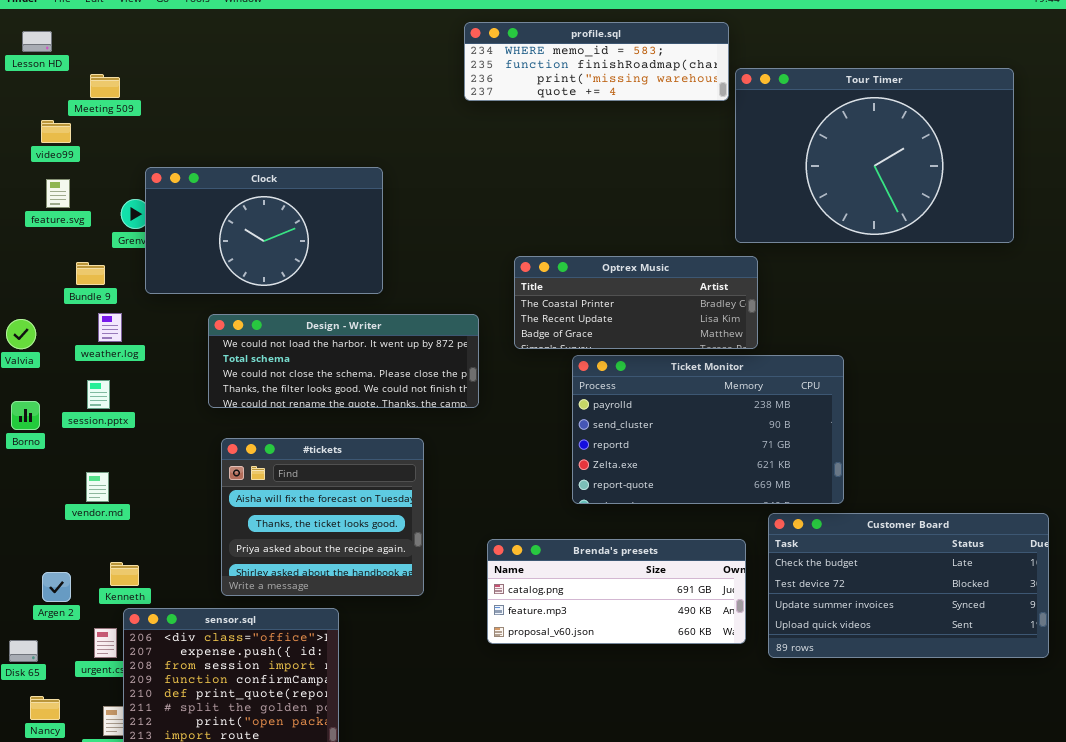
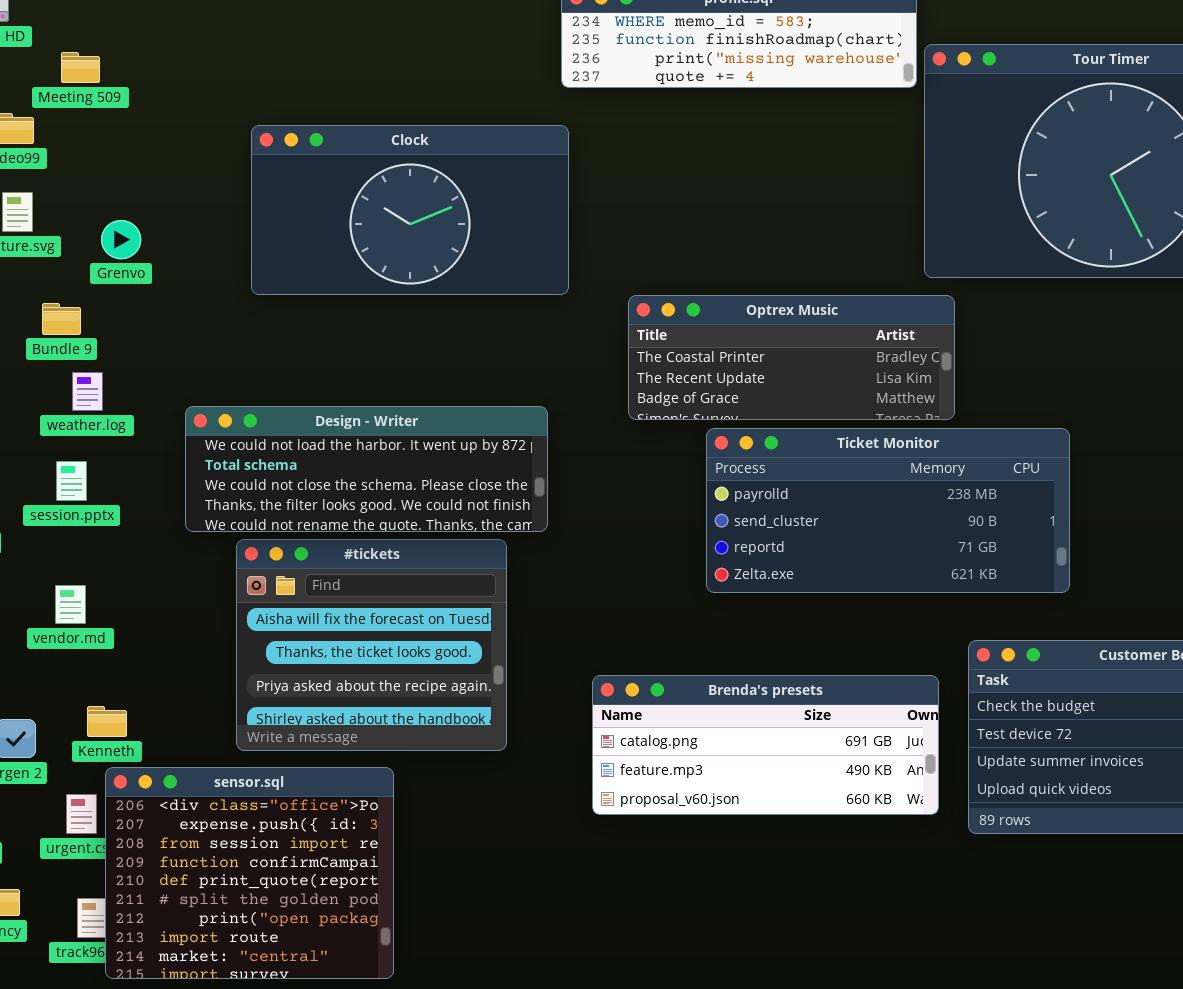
Clock: [145,167,383,294] -> [251,125,569,295], moved
Design - Writer: [208,314,479,408] -> [185,406,548,532], moved
Ticket Monitor: [572,355,844,504] -> [706,428,1070,593], resized

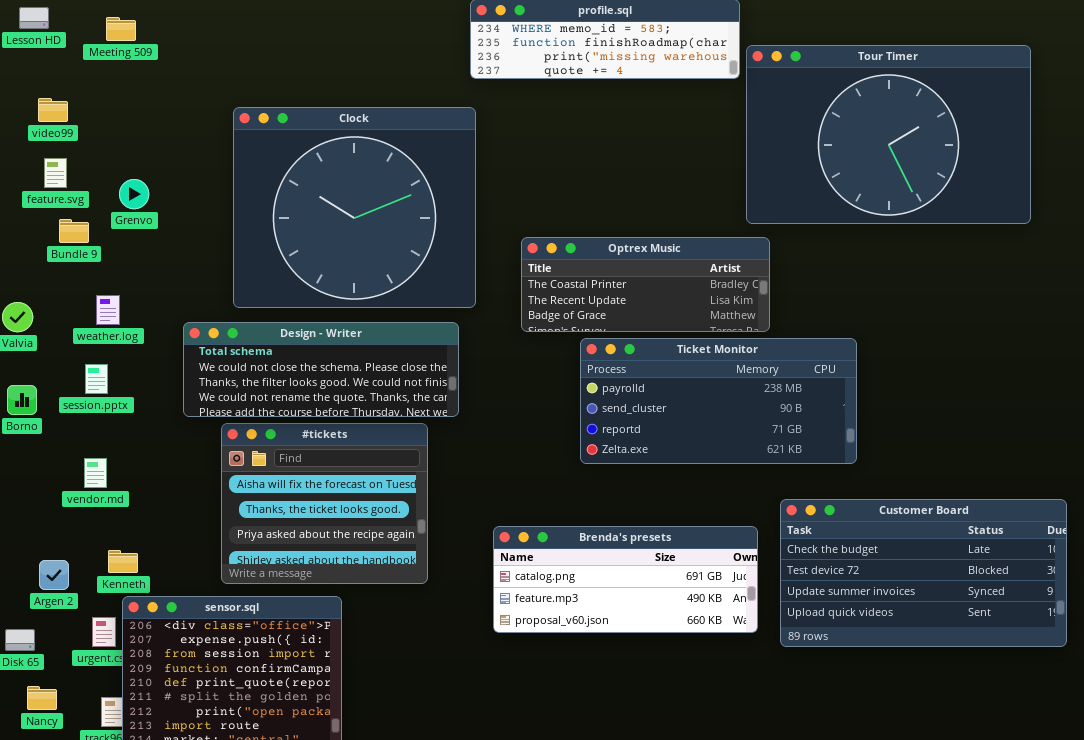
Meeting 509: [61,52,100,83] -> [106,17,136,41], moved
Clock: [251,125,569,295] -> [233,107,476,308], resized
Bundle 9: [42,303,81,335] -> [59,219,89,243], moved
Design - Writer: [185,406,548,532] -> [183,322,459,417], scrolled down 1 row

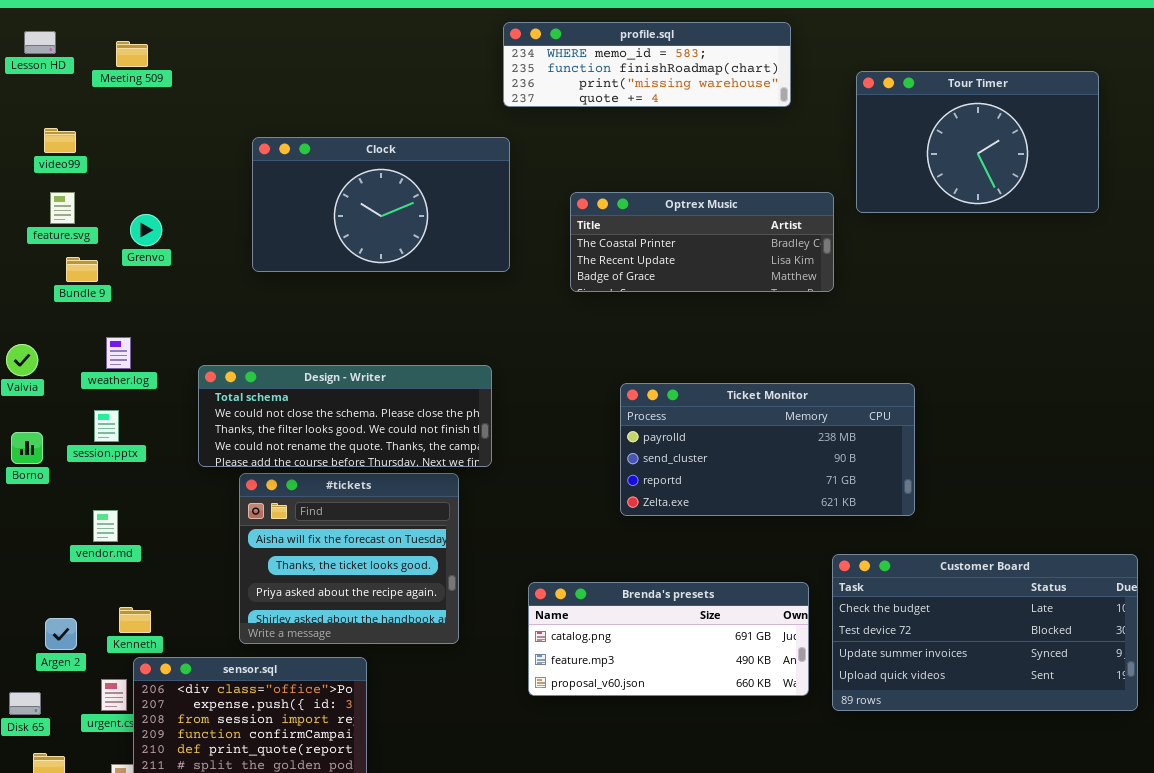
Tour Timer: [746,45,1031,224] -> [856,71,1099,213], resized
Clock: [233,107,476,308] -> [252,137,510,272], resized
Optrex Music: [521,237,770,332] -> [570,192,834,292], moved

